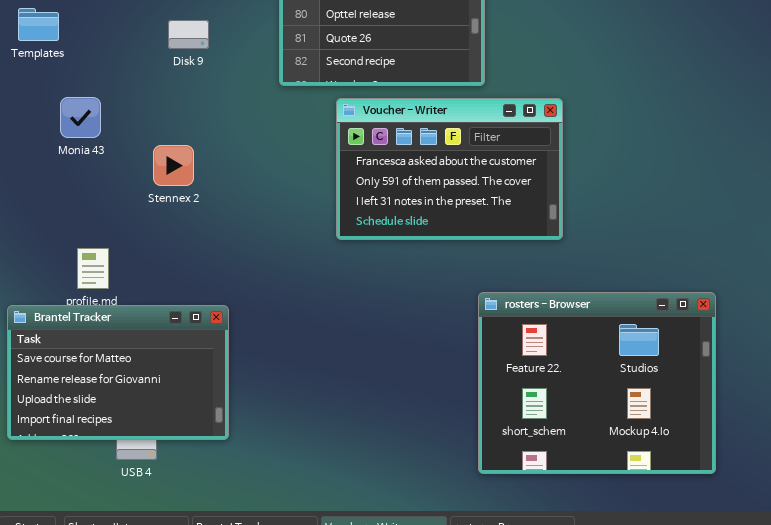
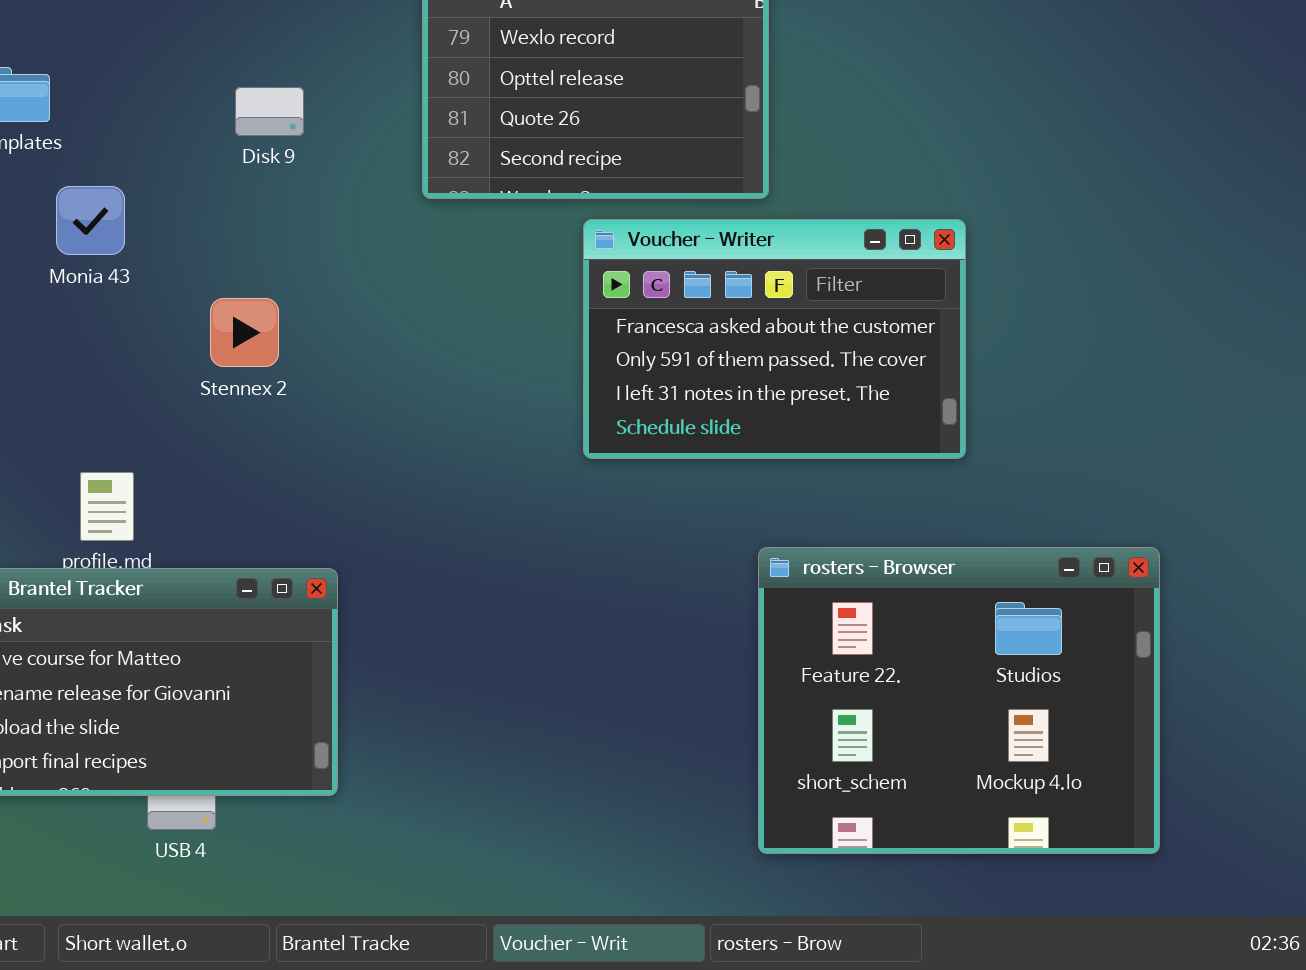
Monia 43: [60,97,101,138] -> [56,186,125,255], moved
Voucher - Writer: [336,98,563,240] -> [583,219,966,459], moved

